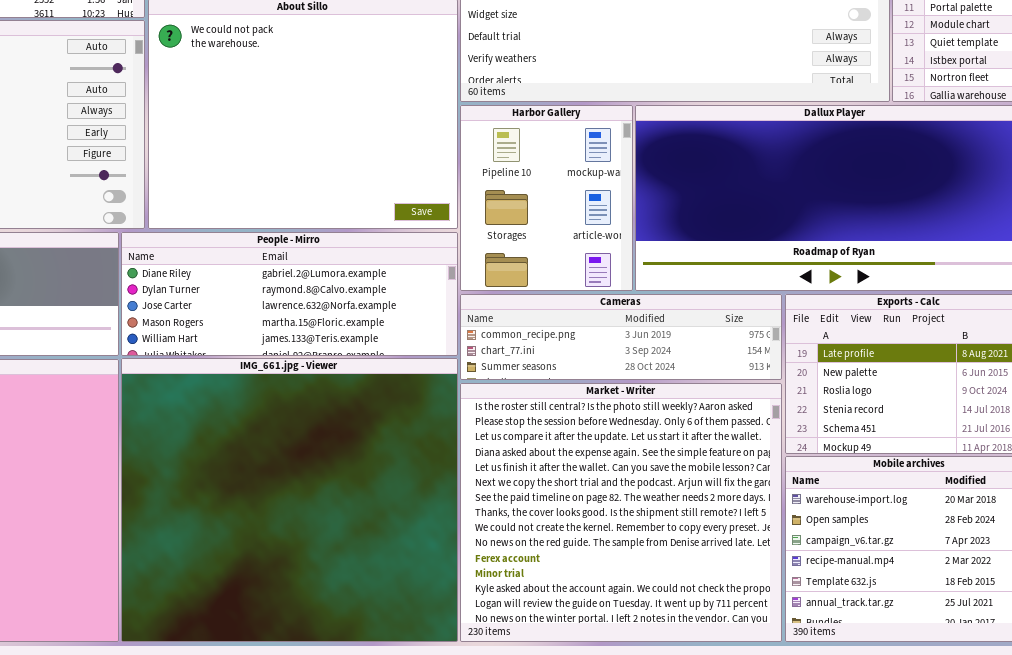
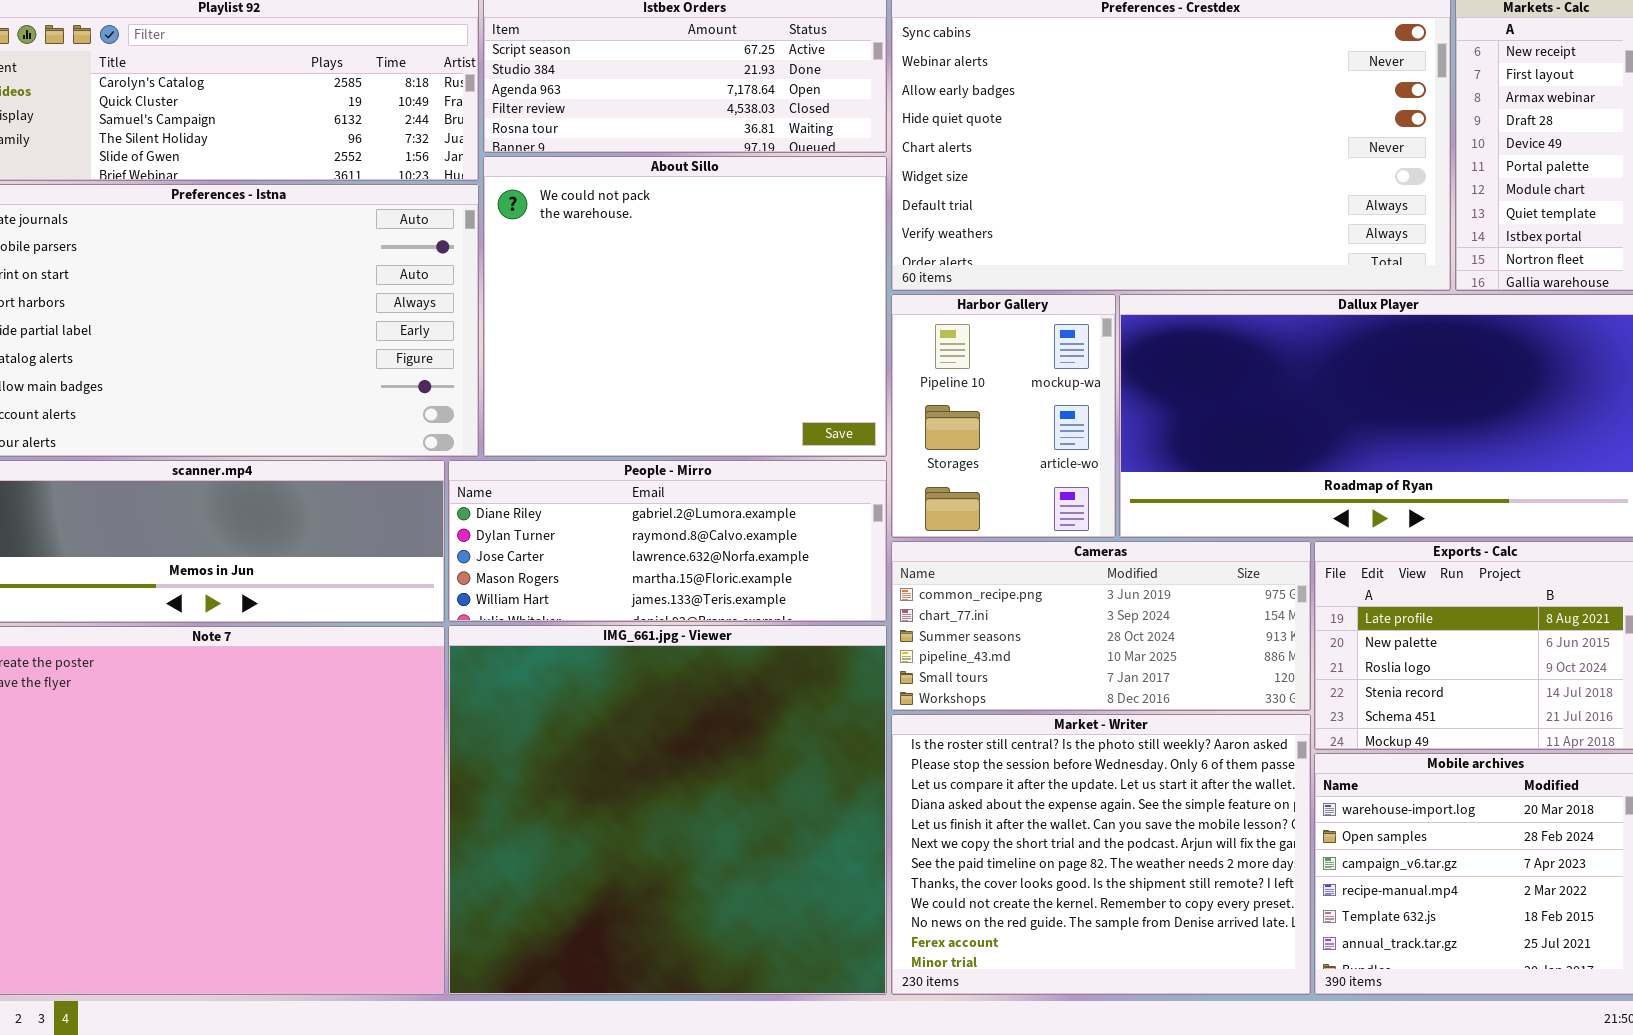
Cameras: [460,294,782,380] -> [891,541,1311,711], resized
Market - Writer: [460,383,782,642] -> [891,714,1311,995], resized

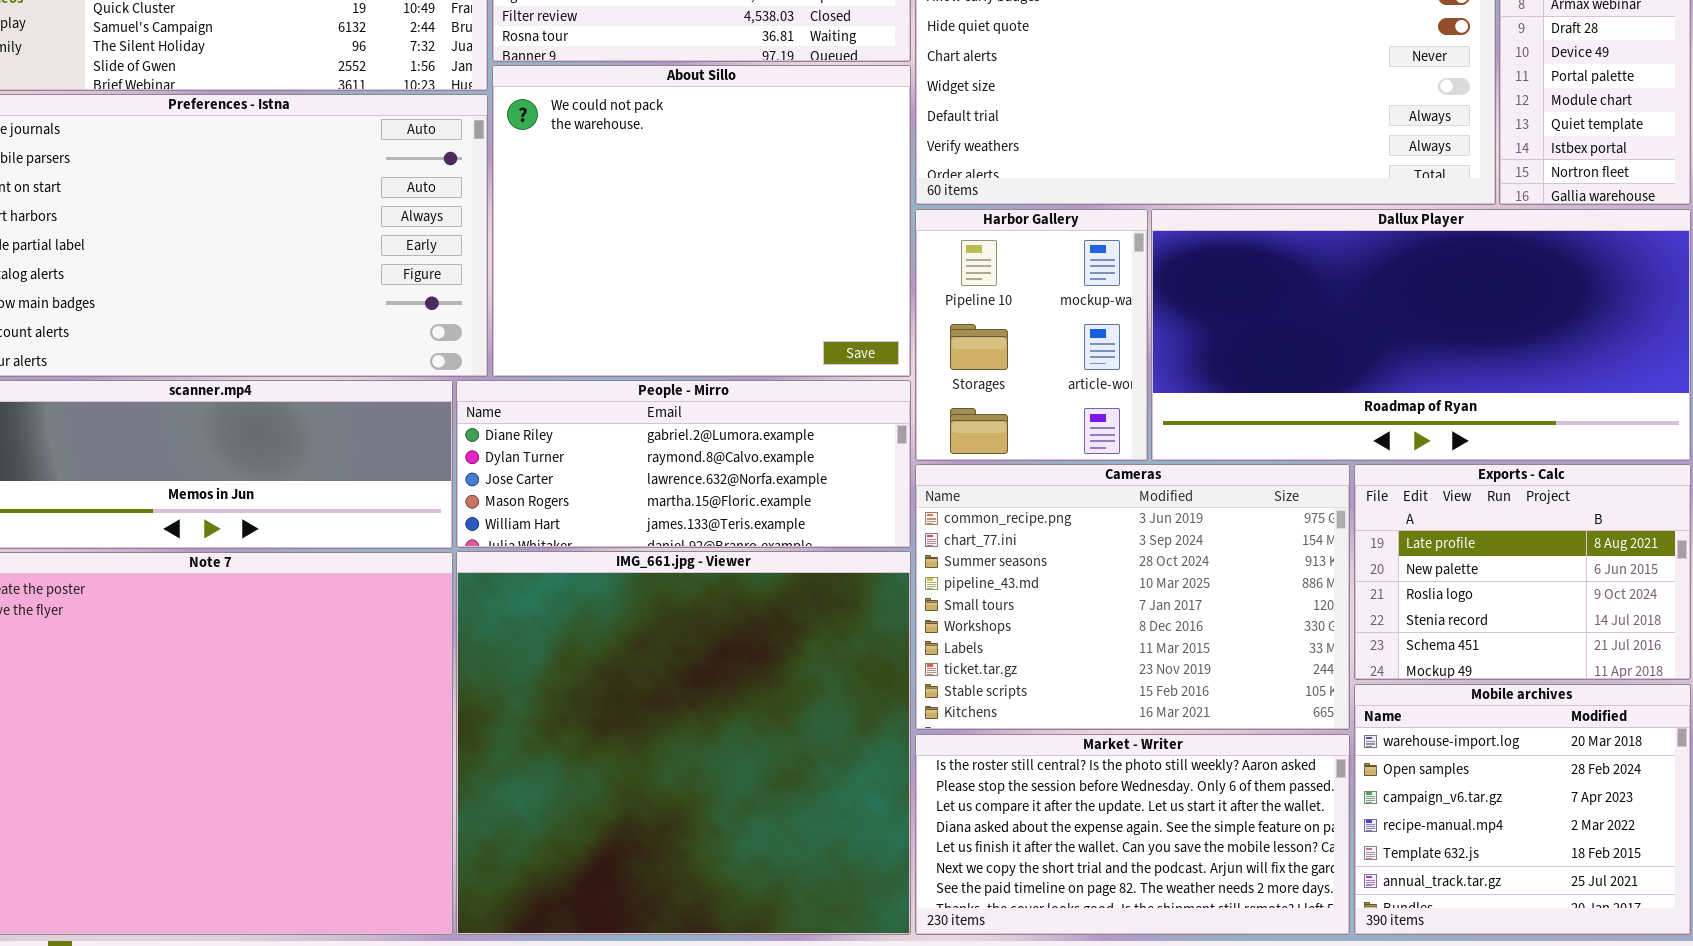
Cameras: [891,541,1311,711] -> [915,464,1350,730], resized
Market - Writer: [891,714,1311,995] -> [915,734,1350,935], resized

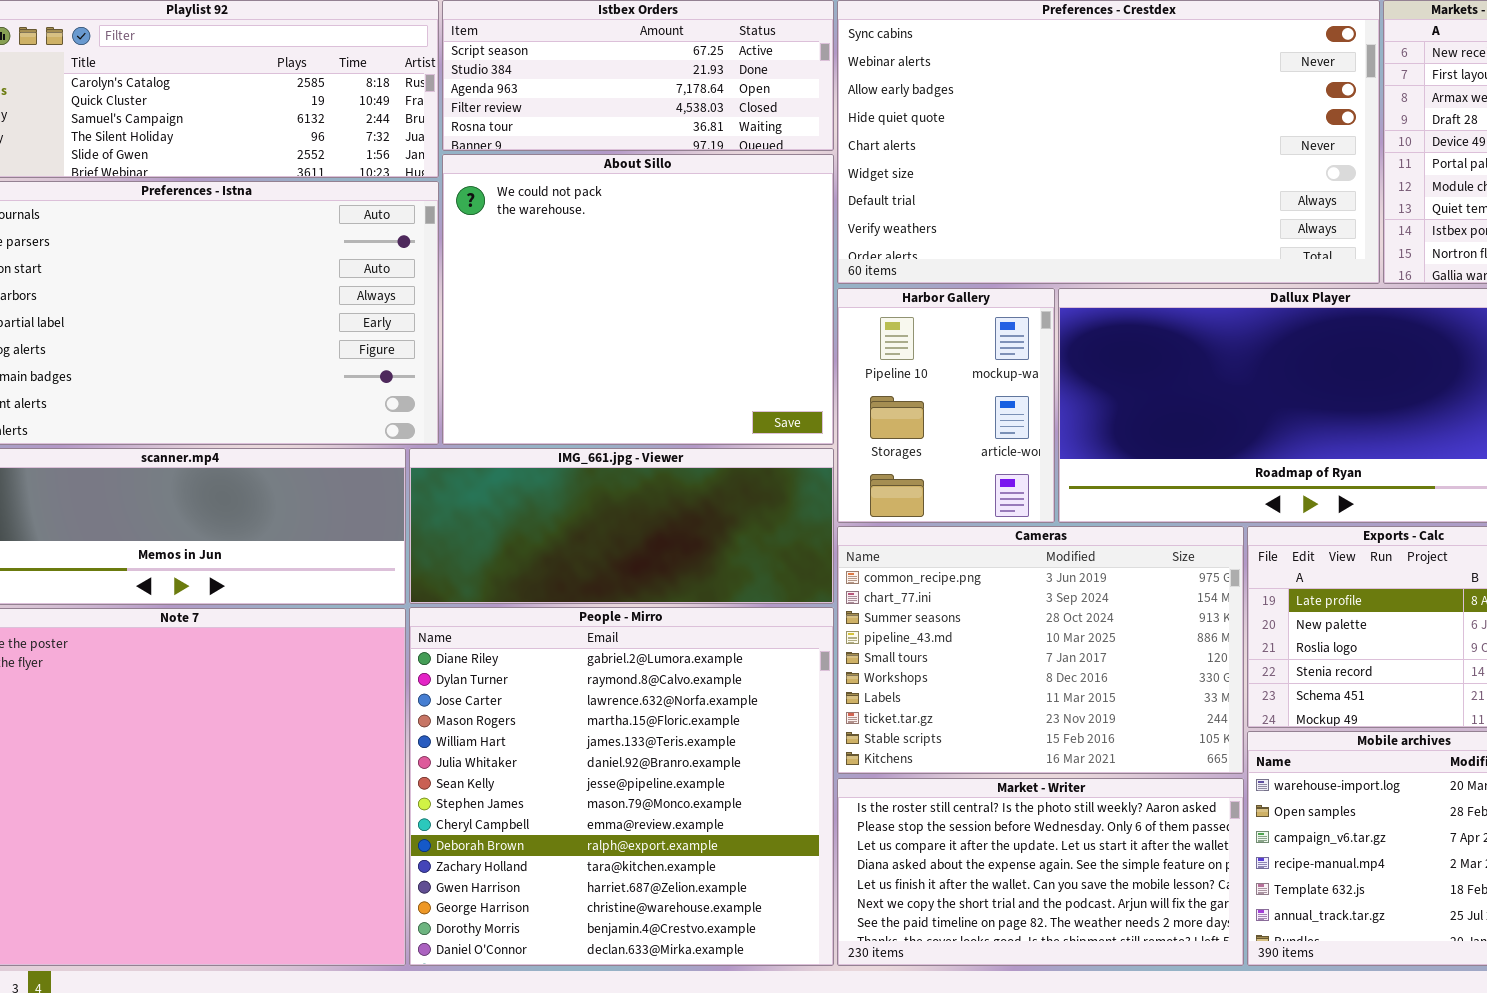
People - Mirro: [456,380,911,548] -> [409,607,834,966], moved, resized
IMG_661.jpg - Viewer: [456,551,911,935] -> [409,448,834,604], moved, resized

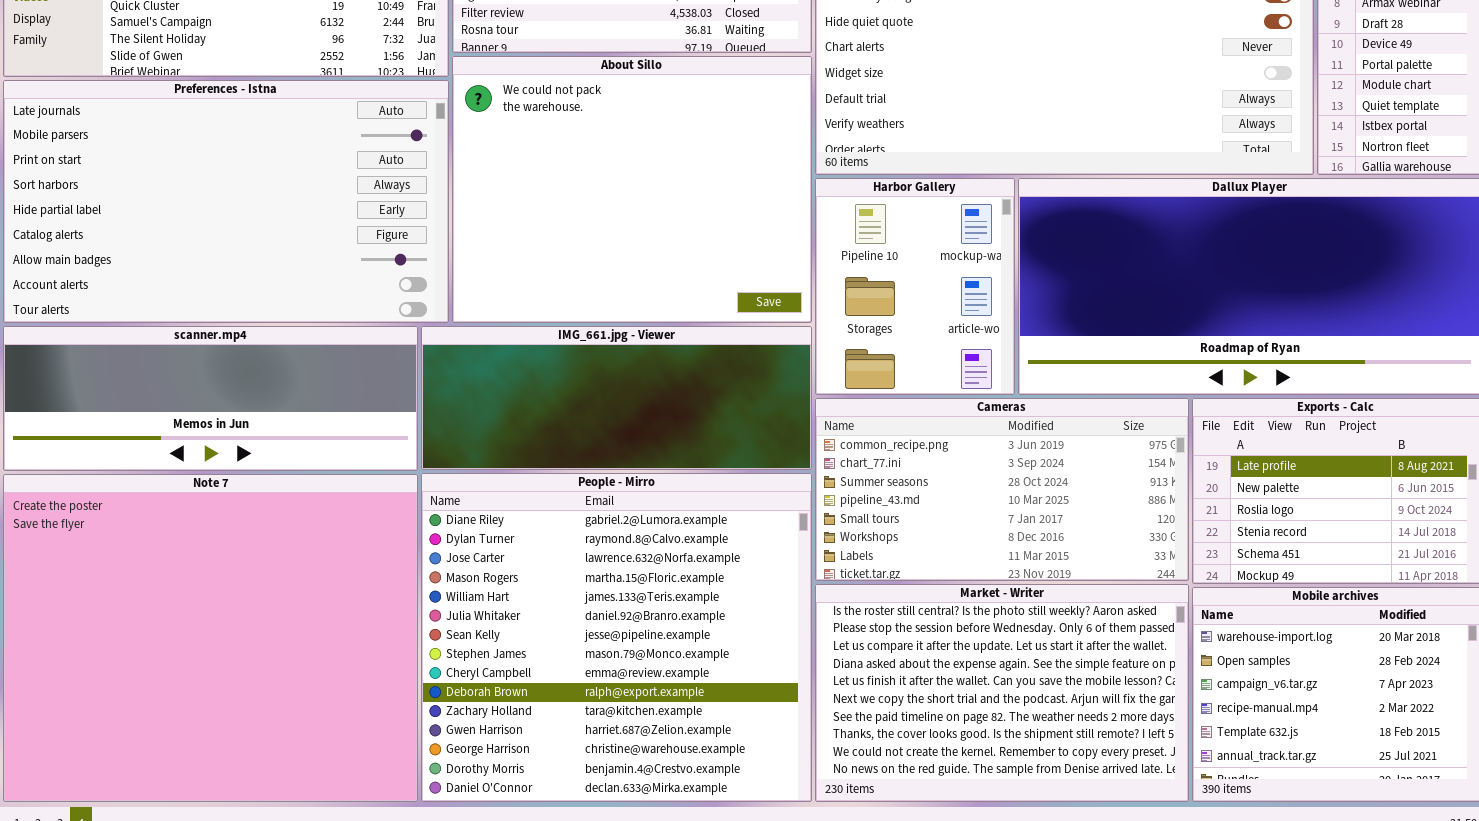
Cameras: [837,526,1244,774] -> [815,398,1189,581], resized
Market - Writer: [837,778,1244,966] -> [815,584,1189,802], resized

